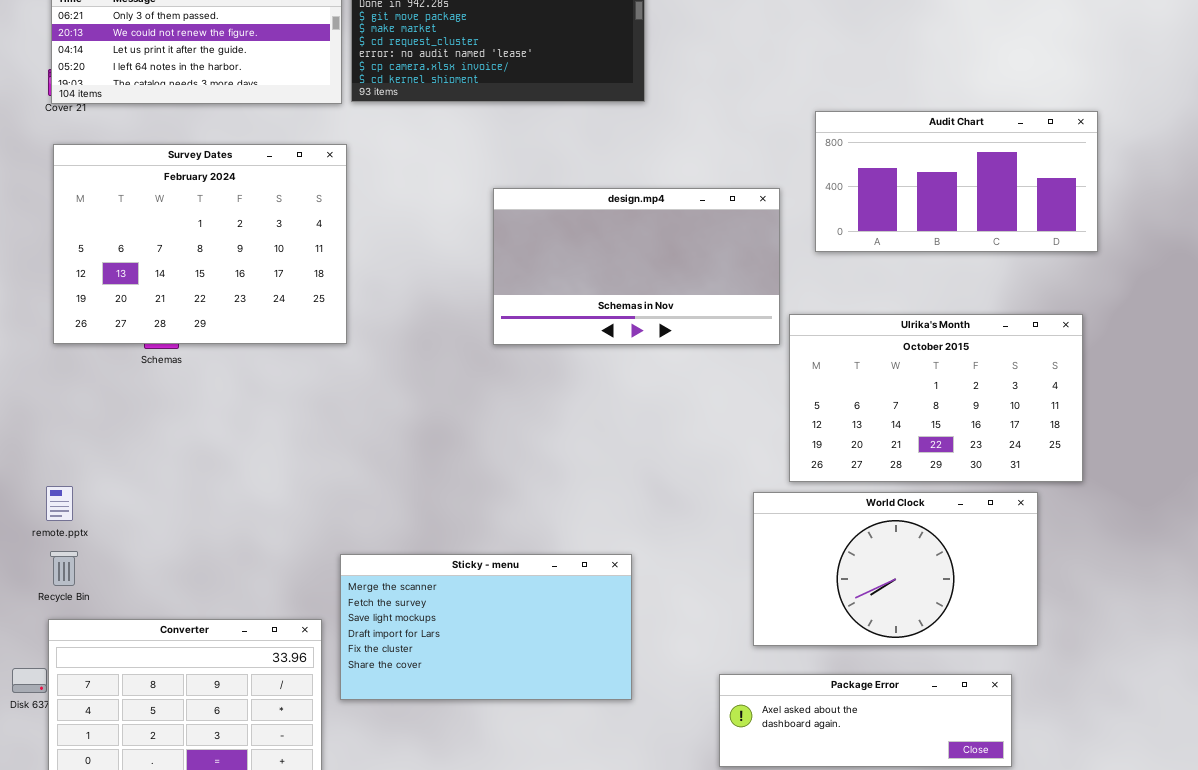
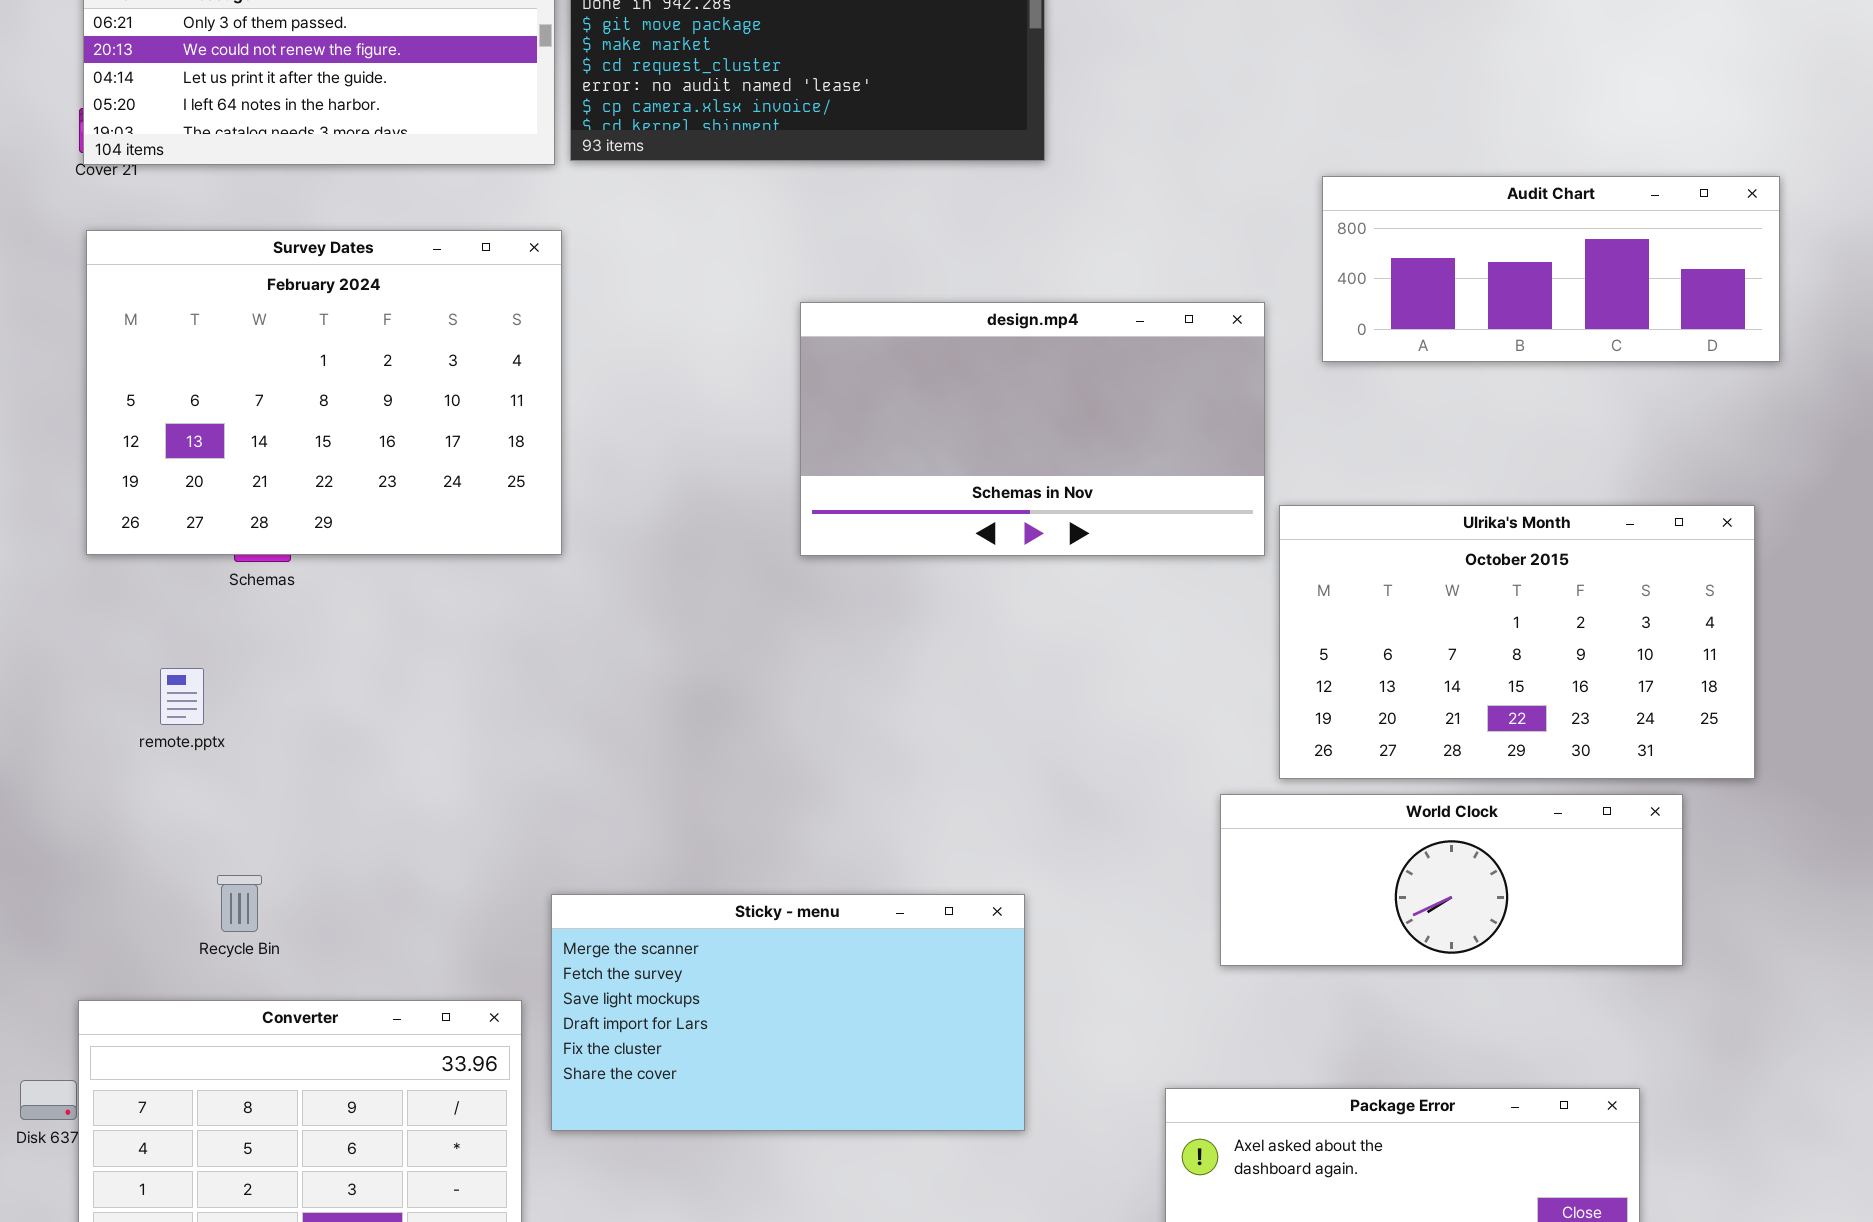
Audit Chart: [815,111,1098,252] -> [1322,176,1780,362], resized
remote.pptx: [46,486,73,521] -> [160,668,204,725], moved
World Clock: [753,492,1038,646] -> [1220,794,1683,966], resized
Recycle Bin: [50,551,78,586] -> [217,875,262,932], moved

